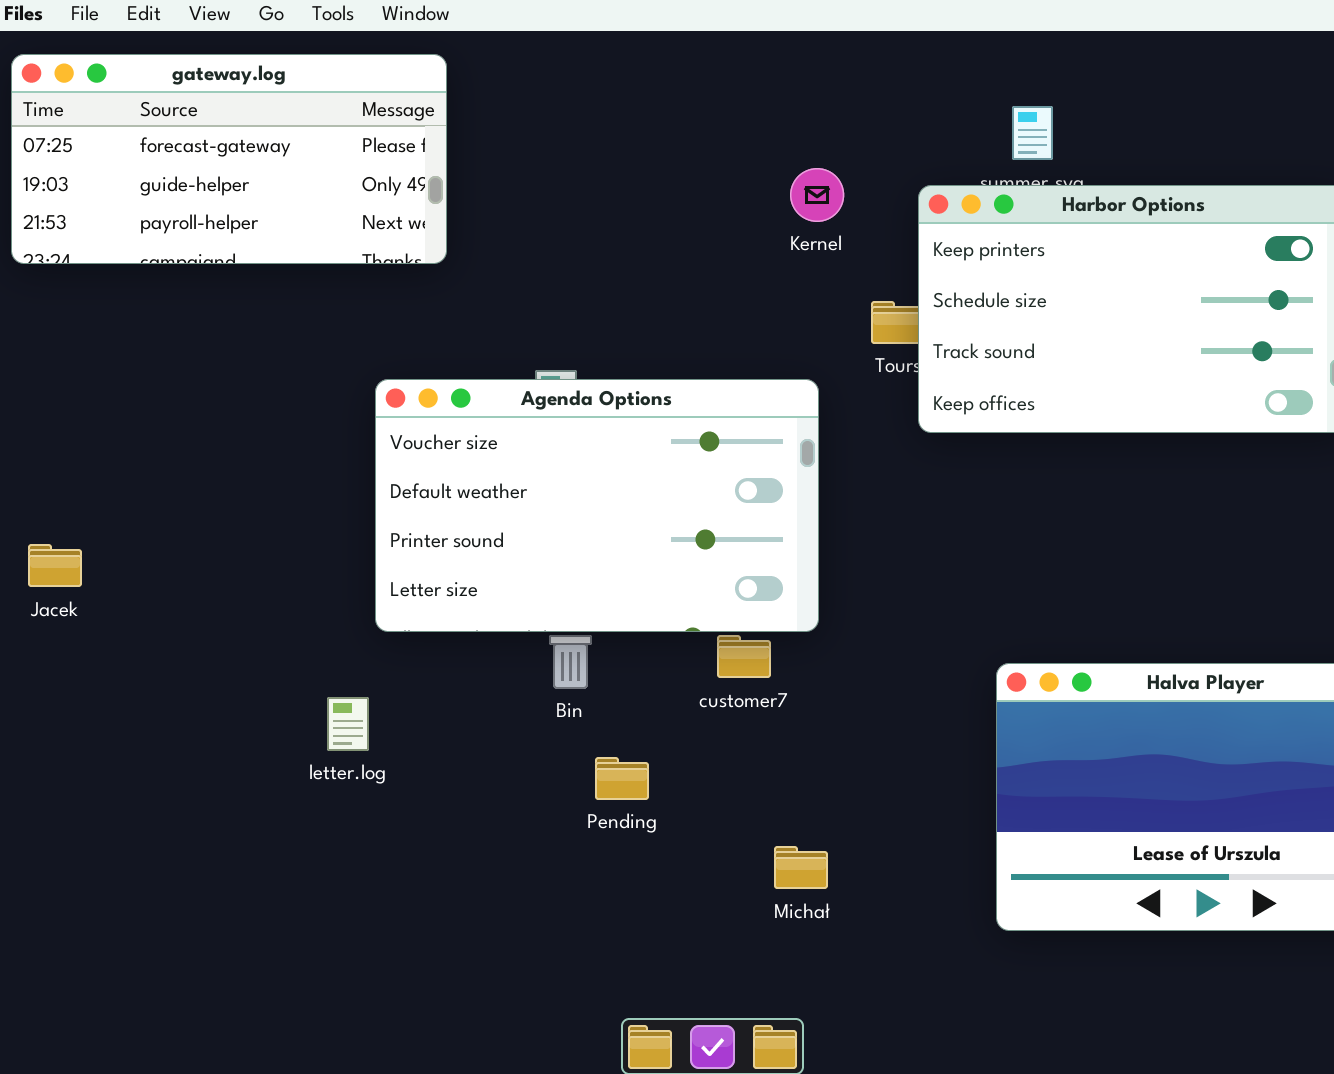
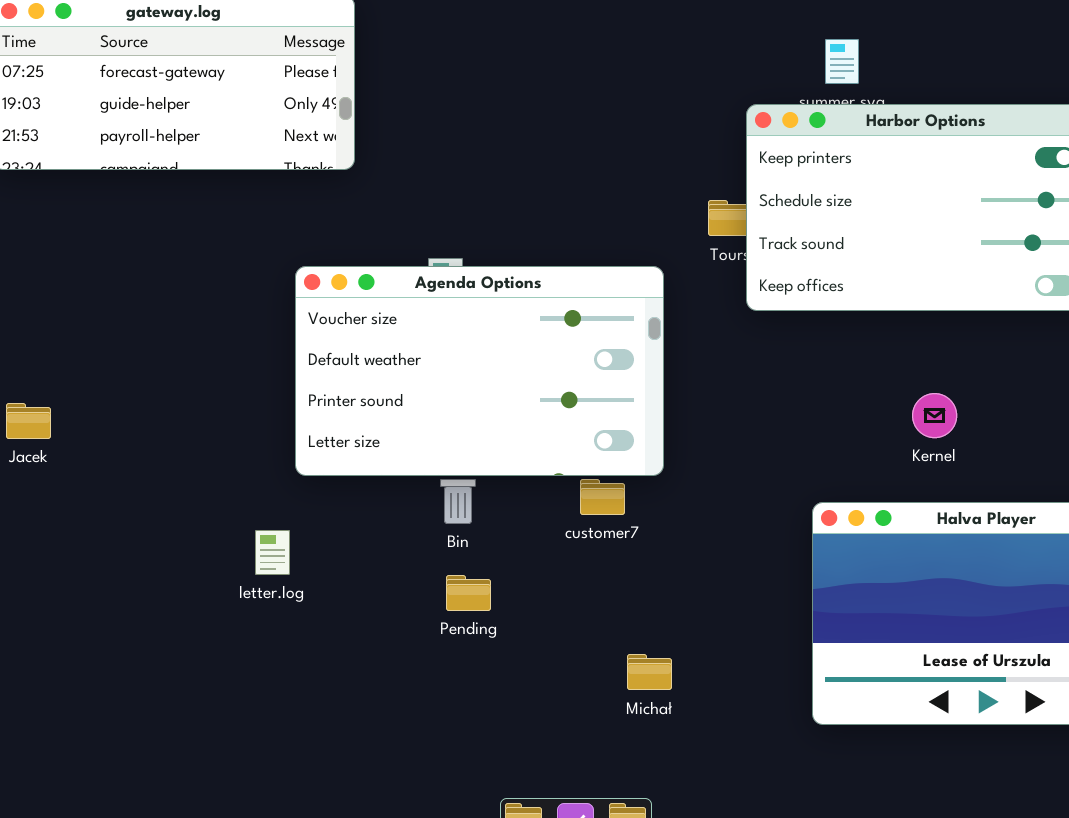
Kernel: [790,168,844,222] -> [912,393,957,438], moved
Pending: [595,757,649,800] -> [446,575,491,611], moved

